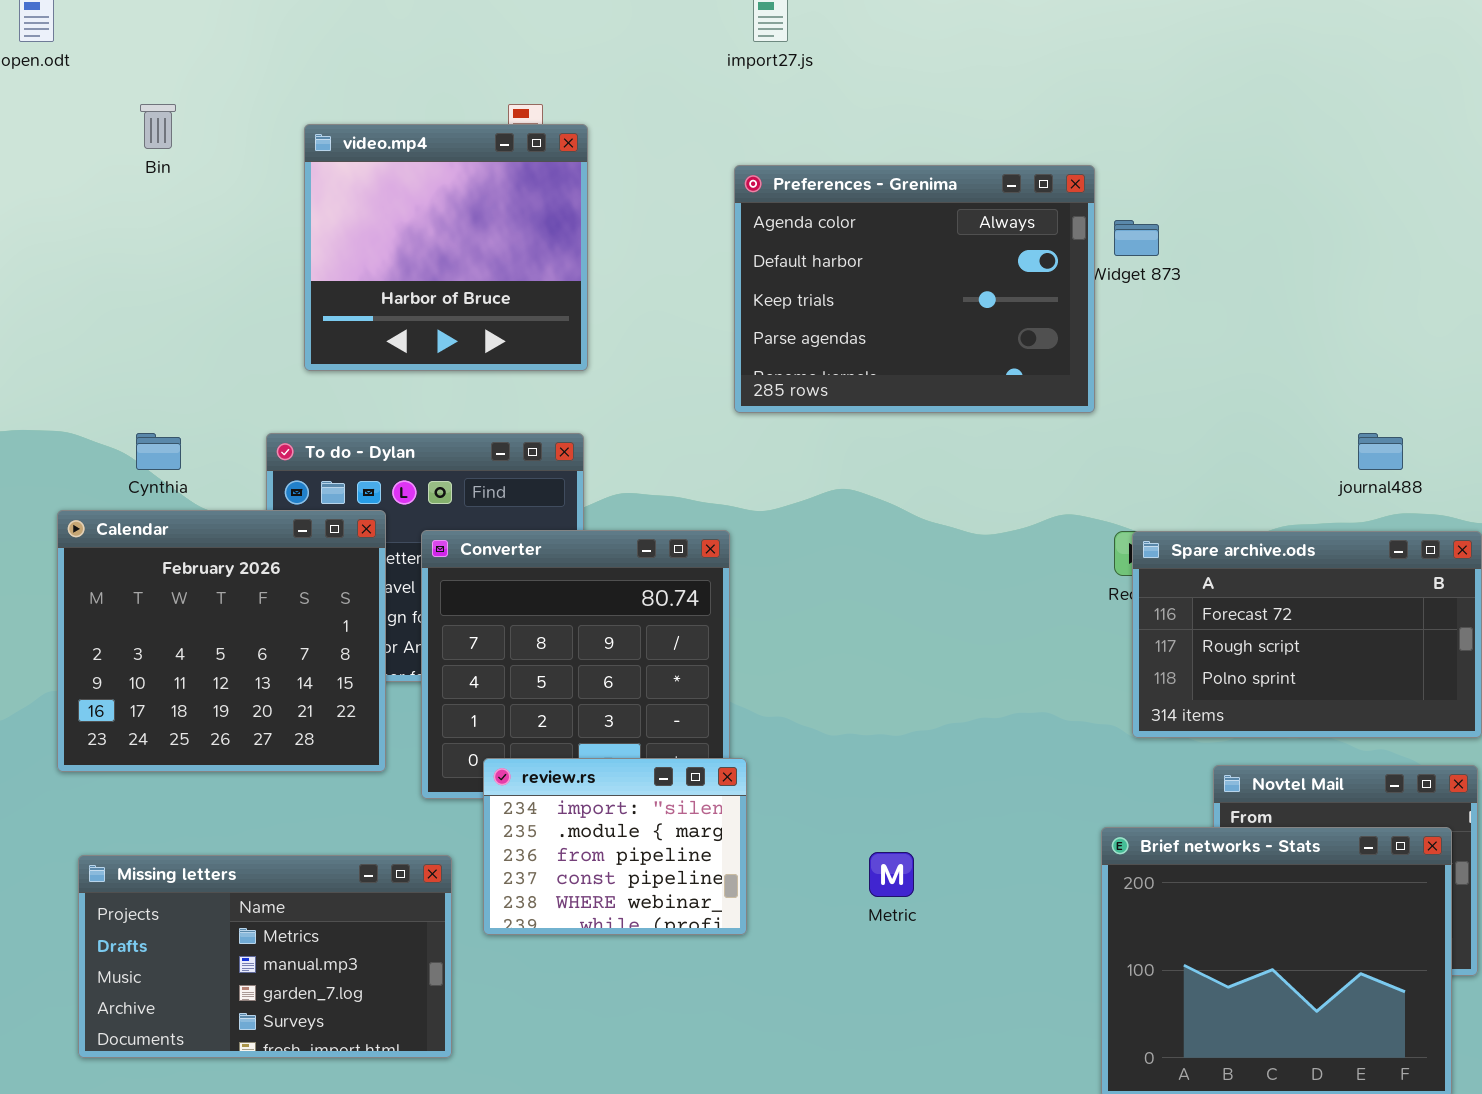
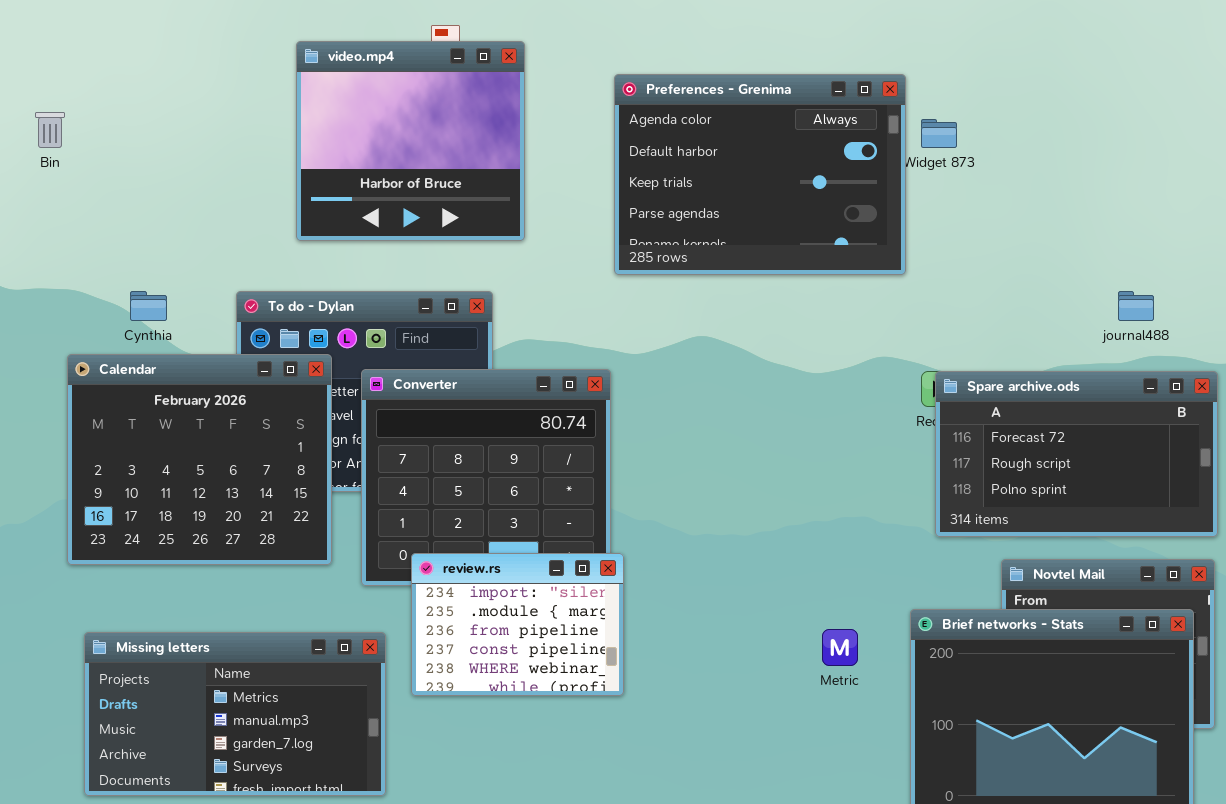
Bin: [140,104,176,149] -> [35,112,65,148], moved
video.mp4: [304,124,588,371] -> [296,41,525,241], moved
Metric: [869,852,914,897] -> [822,629,858,666], moved

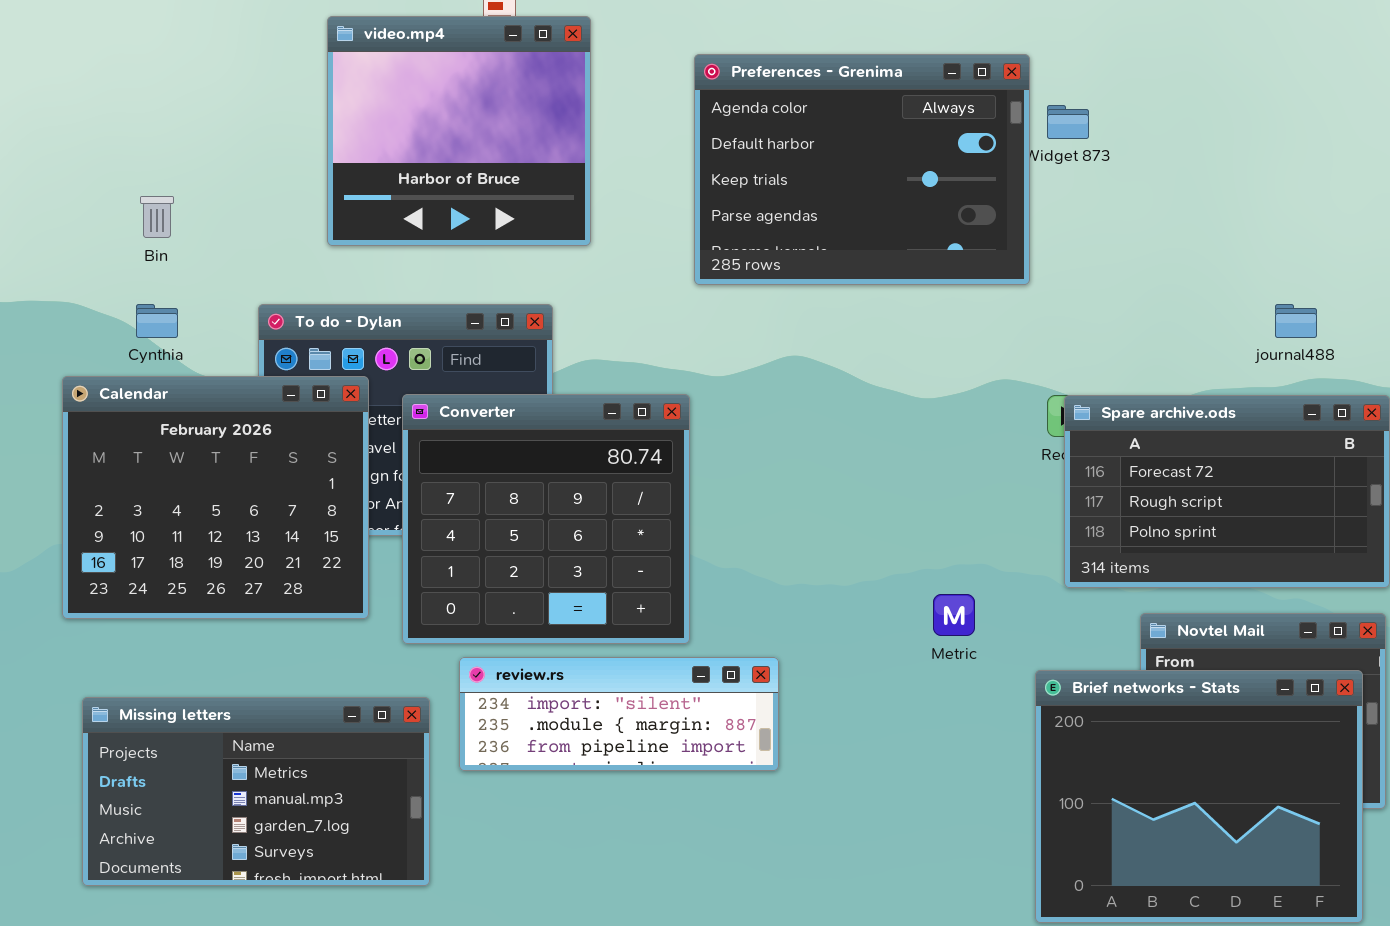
Bin: [35,112,65,148] -> [140,196,174,238], moved
review.rs: [411,553,624,696] -> [459,657,779,771], resized
Metric: [822,629,858,666] -> [933,594,975,636], moved

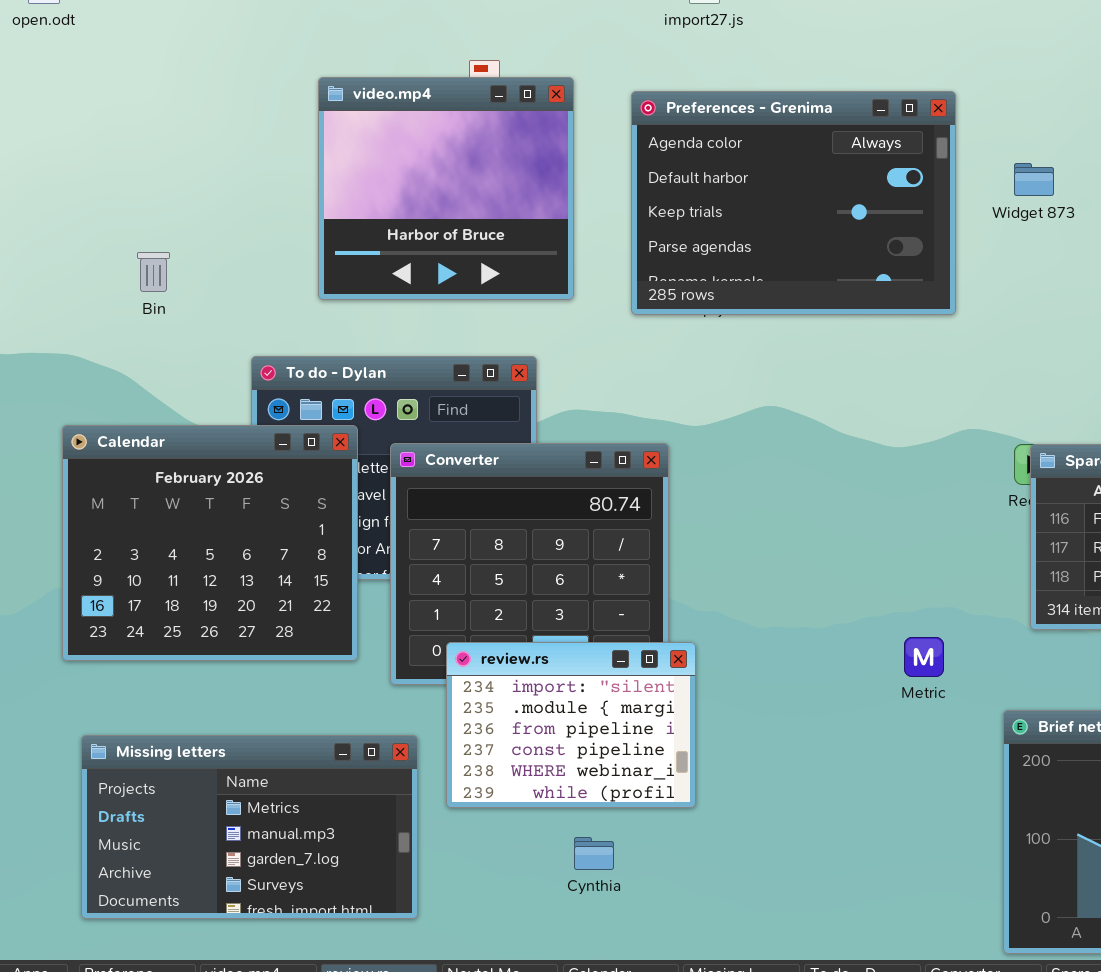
Preferences - Grenima: [694,54,1030,285] -> [631,91,956,315], moved
Cynthia: [136,304,178,338] -> [574,837,614,870], moved
review.rs: [459,657,779,771] -> [446,642,696,808], resized

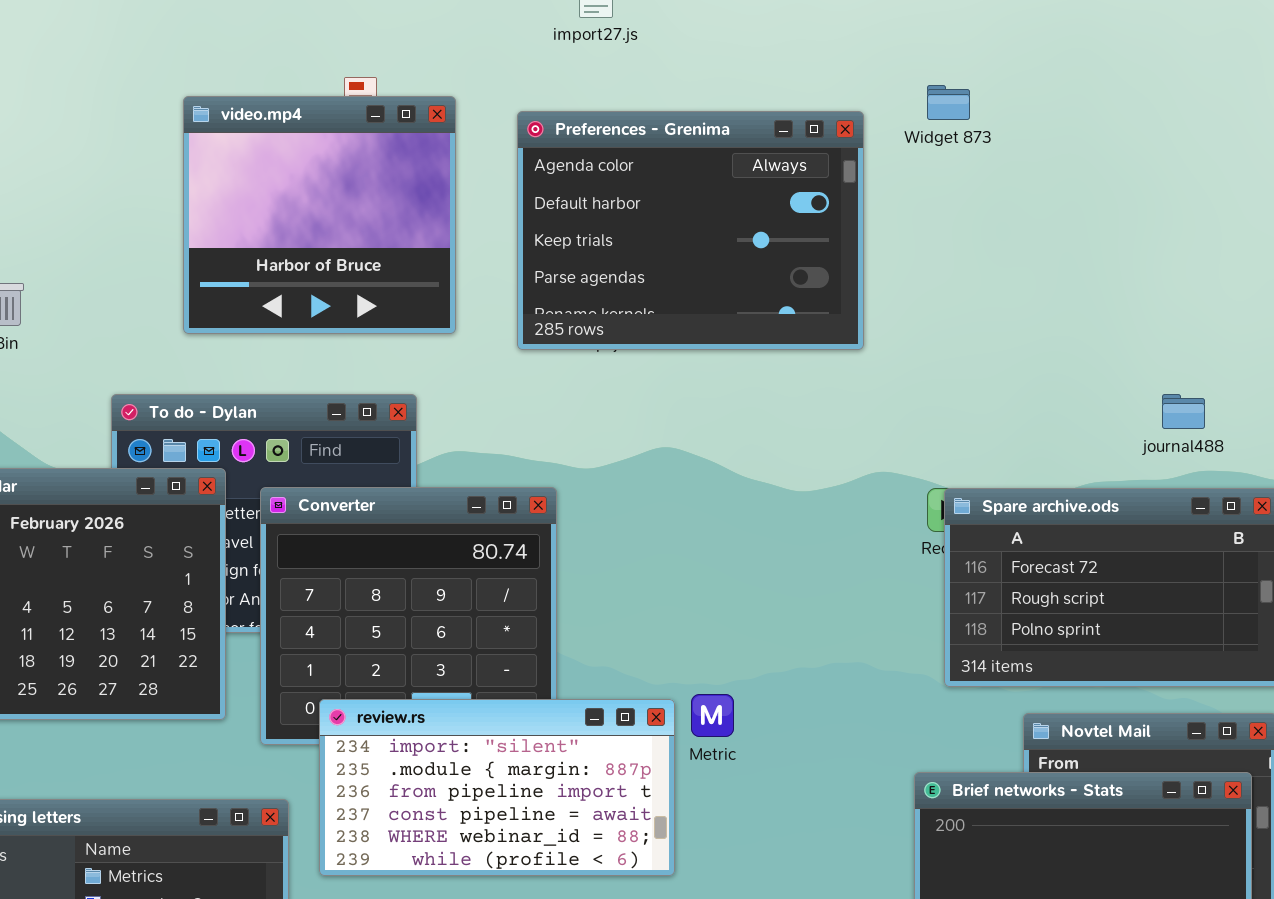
Widget 873: [1014,163,1054,196] -> [927,85,970,120], moved
Metric: [904,637,944,677] -> [691,694,734,737], moved
review.rs: [446,642,696,808] -> [319,699,675,876], resized

